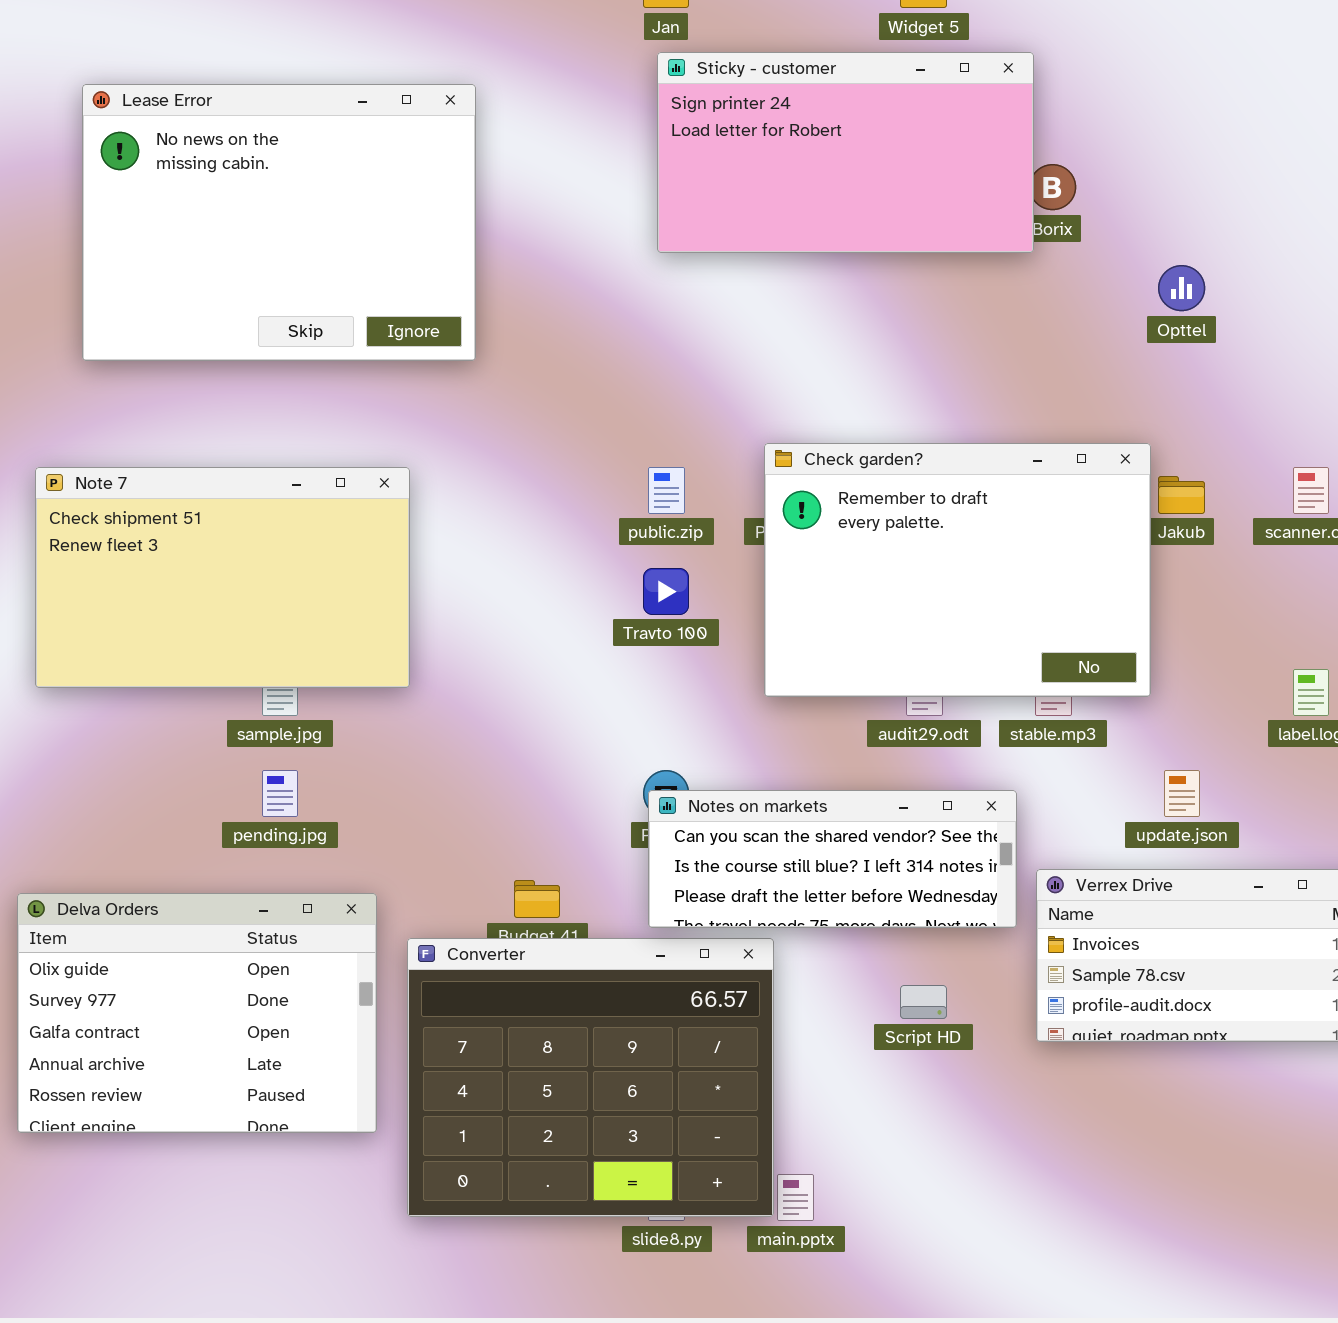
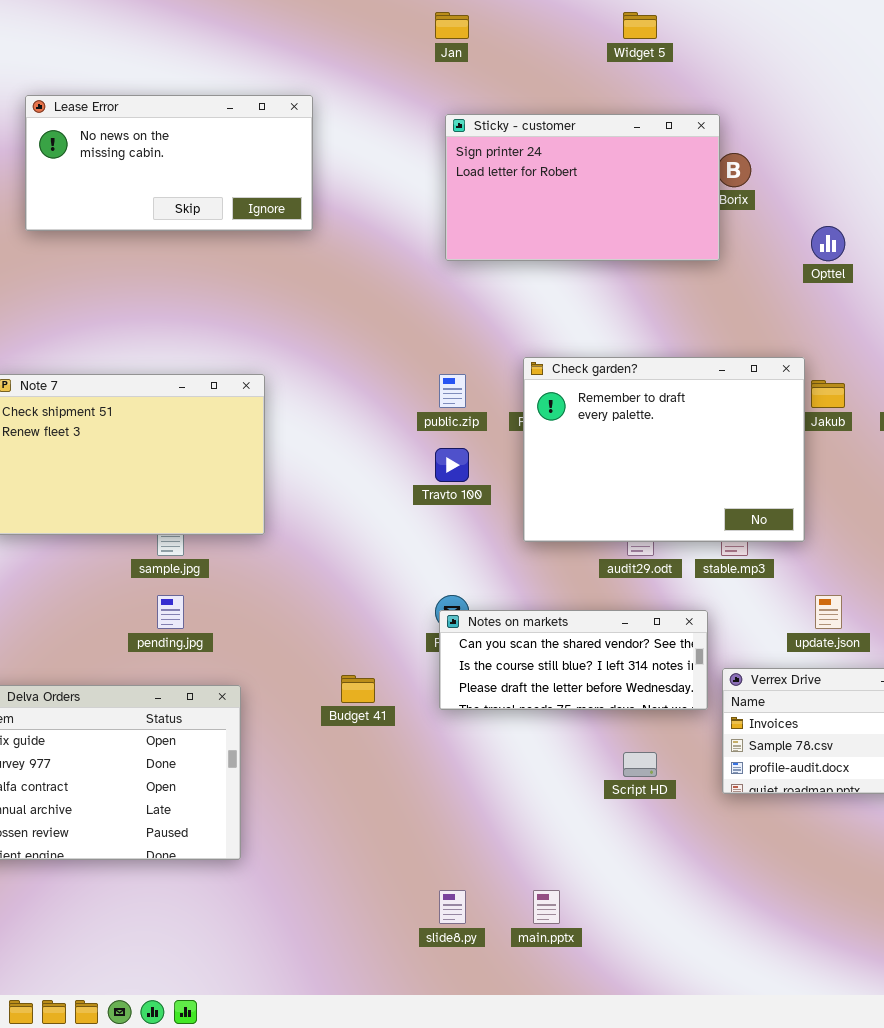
Sticky - customer: [657,52,1034,253] -> [445,114,720,261], moved
Lease Error: [82,84,476,361] -> [25,95,313,231], resized
Converter: [407,938,774,1217] -> none, closed

